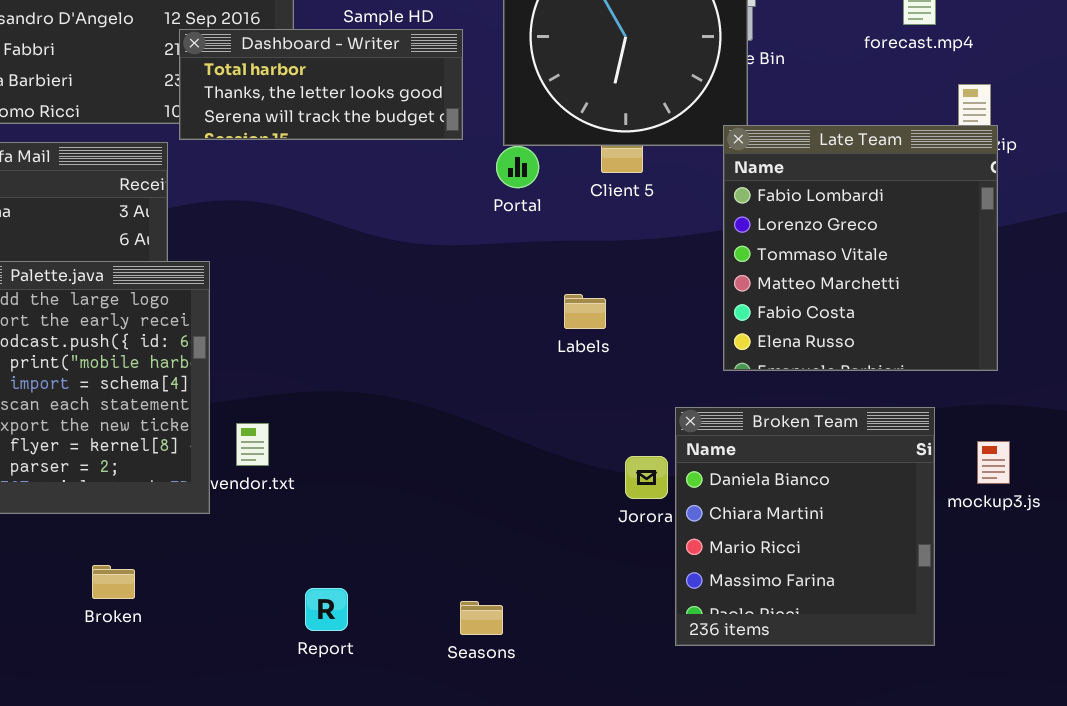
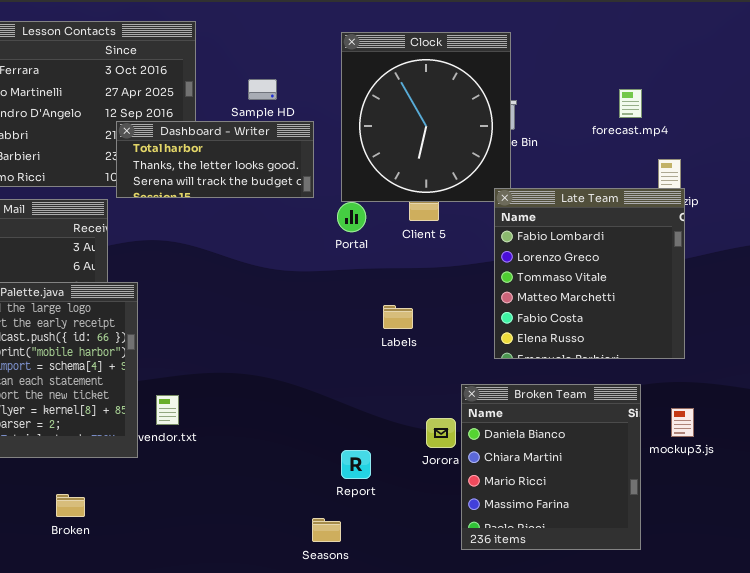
Report: [305,588,348,631] -> [341,450,371,479], moved

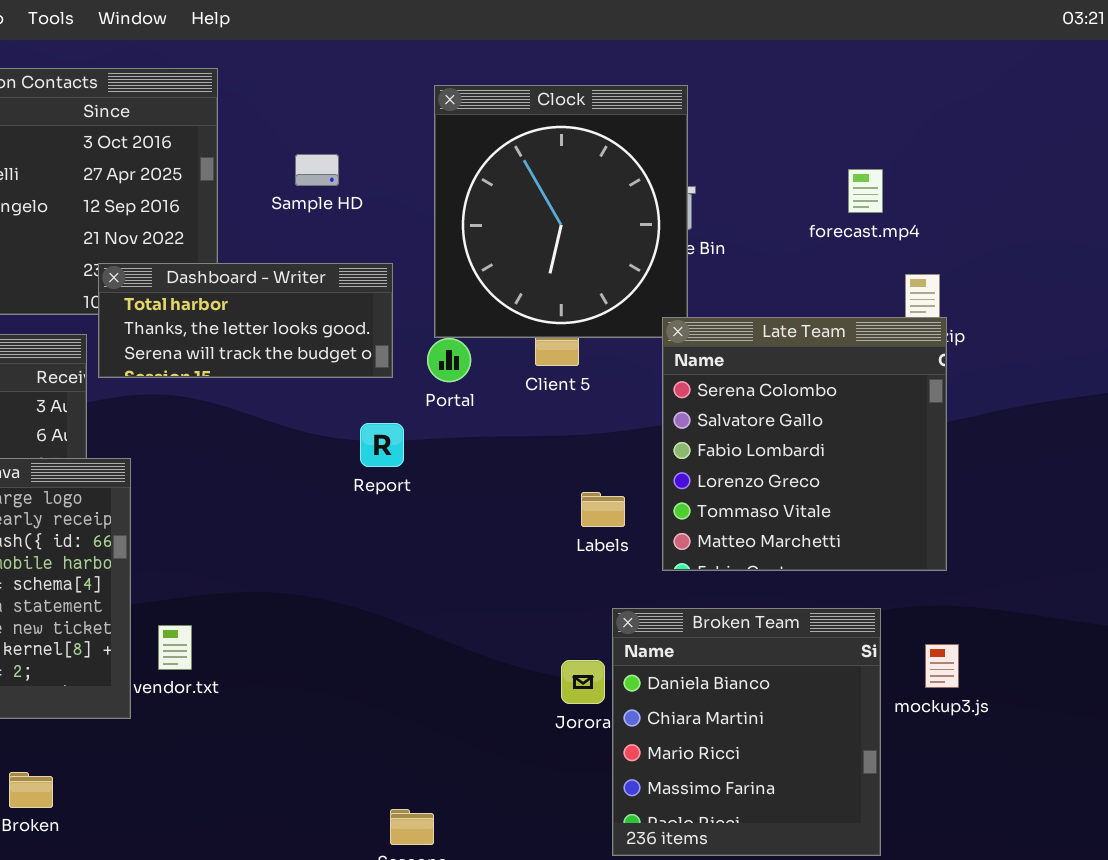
Dashboard - Writer: [116,121,314,198] -> [98,263,393,378], moved
Late Team: [494,188,685,359] -> [662,317,947,571], scrolled up 2 rows
Labels: [383,305,413,329] -> [581,492,625,527], moved
Report: [341,450,371,479] -> [360,423,404,467], moved

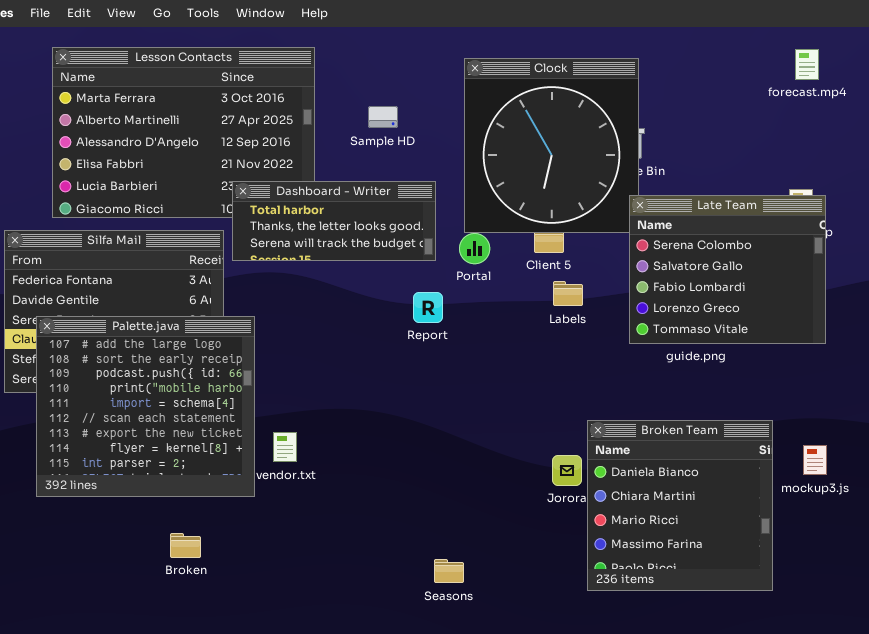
forecast.mp4: [848,169,883,213] -> [795,49,819,80], moved
Late Team: [662,317,947,571] -> [629,195,826,344], moved, resized
Labels: [581,492,625,527] -> [553,281,583,306], moved

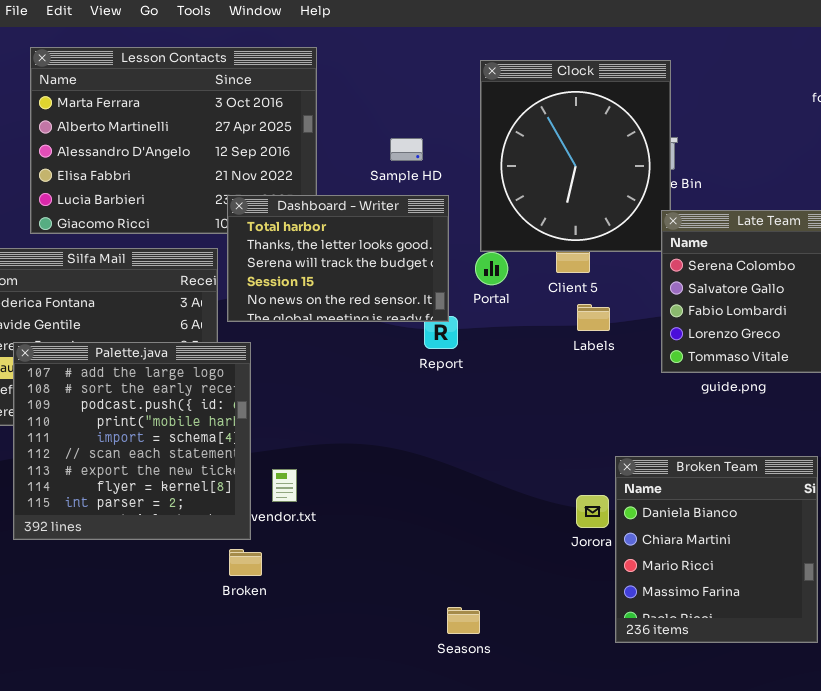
Sample HD: [368,106,398,128] -> [390,138,423,161], moved
Dashboard - Writer: [232,181,436,261] -> [227,195,449,322], resized
Broken: [170,533,201,558] -> [229,549,262,576], moved

